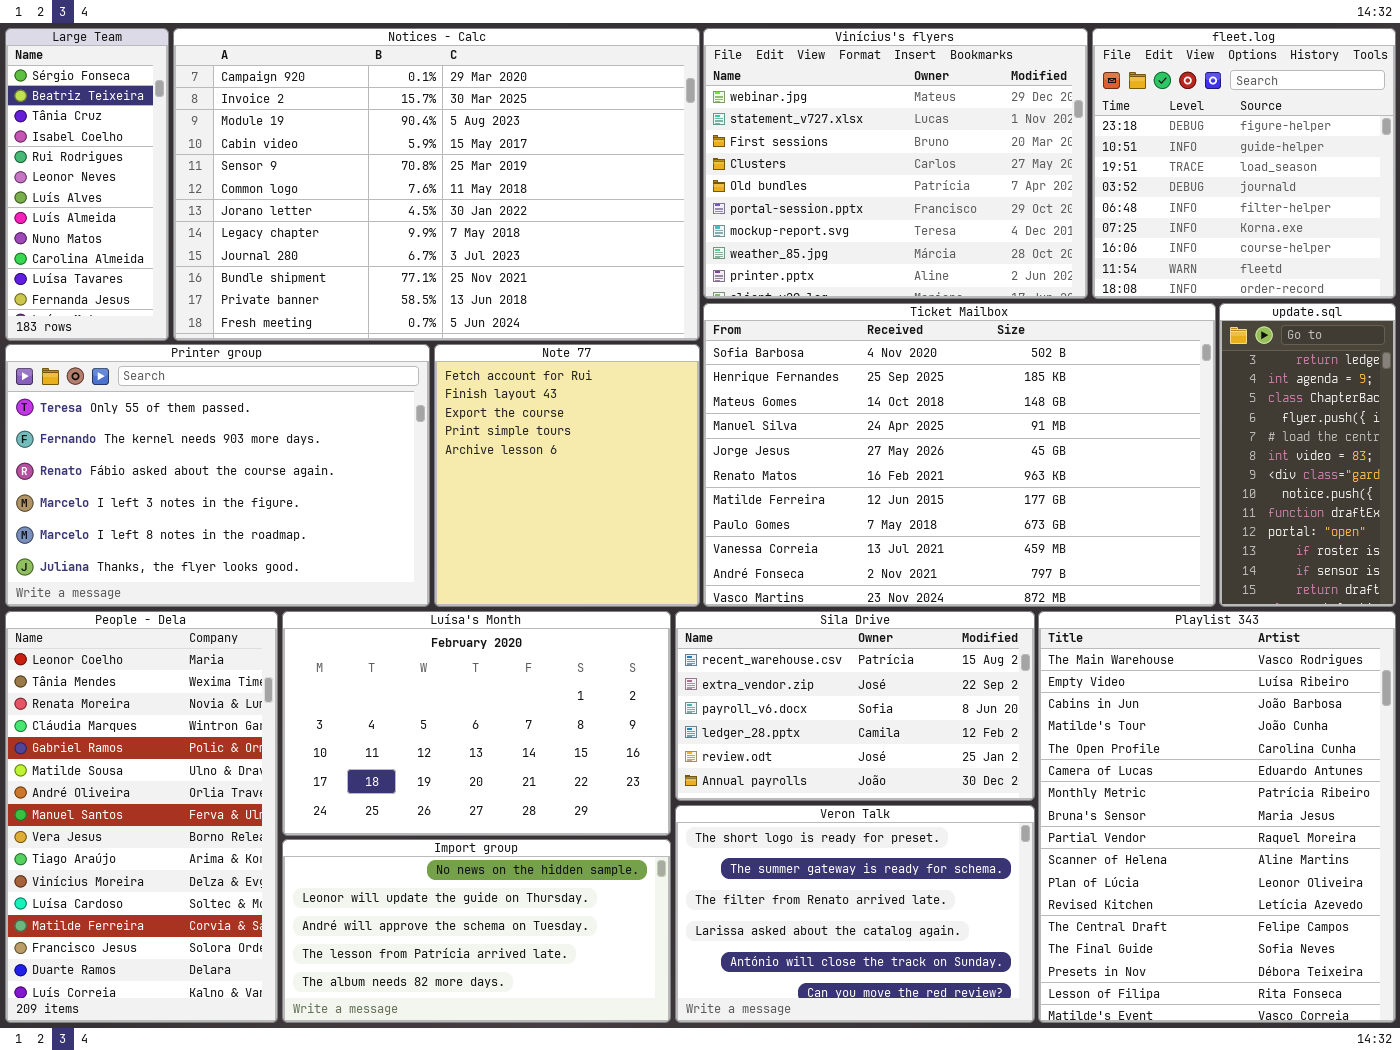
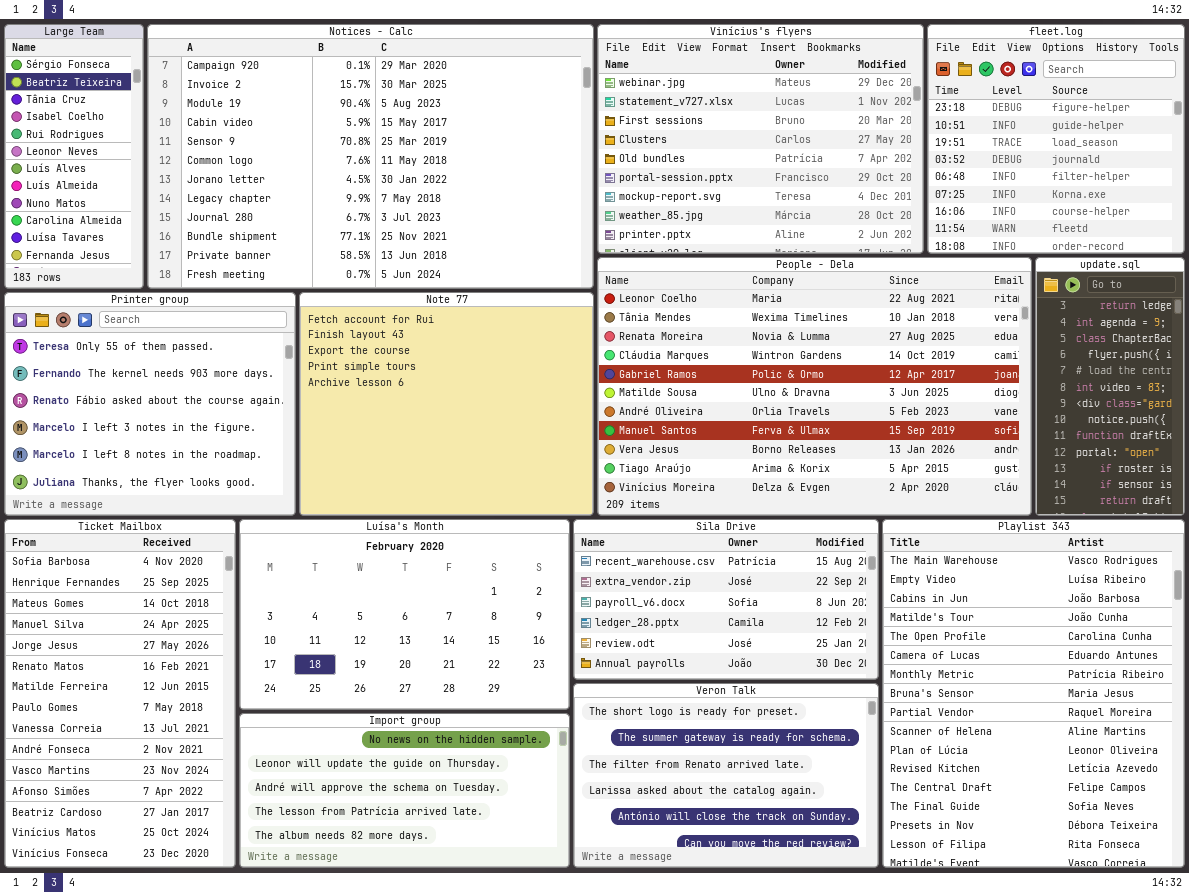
Ticket Mailbox: [703,303,1216,607] -> [4,519,236,868], moved, resized
Printer group: [5,344,430,607] -> [4,292,296,516], resized
Note 77: [434,344,700,607] -> [299,292,594,516], resized
People - Dela: [5,611,278,1023] -> [597,257,1032,516], moved, resized

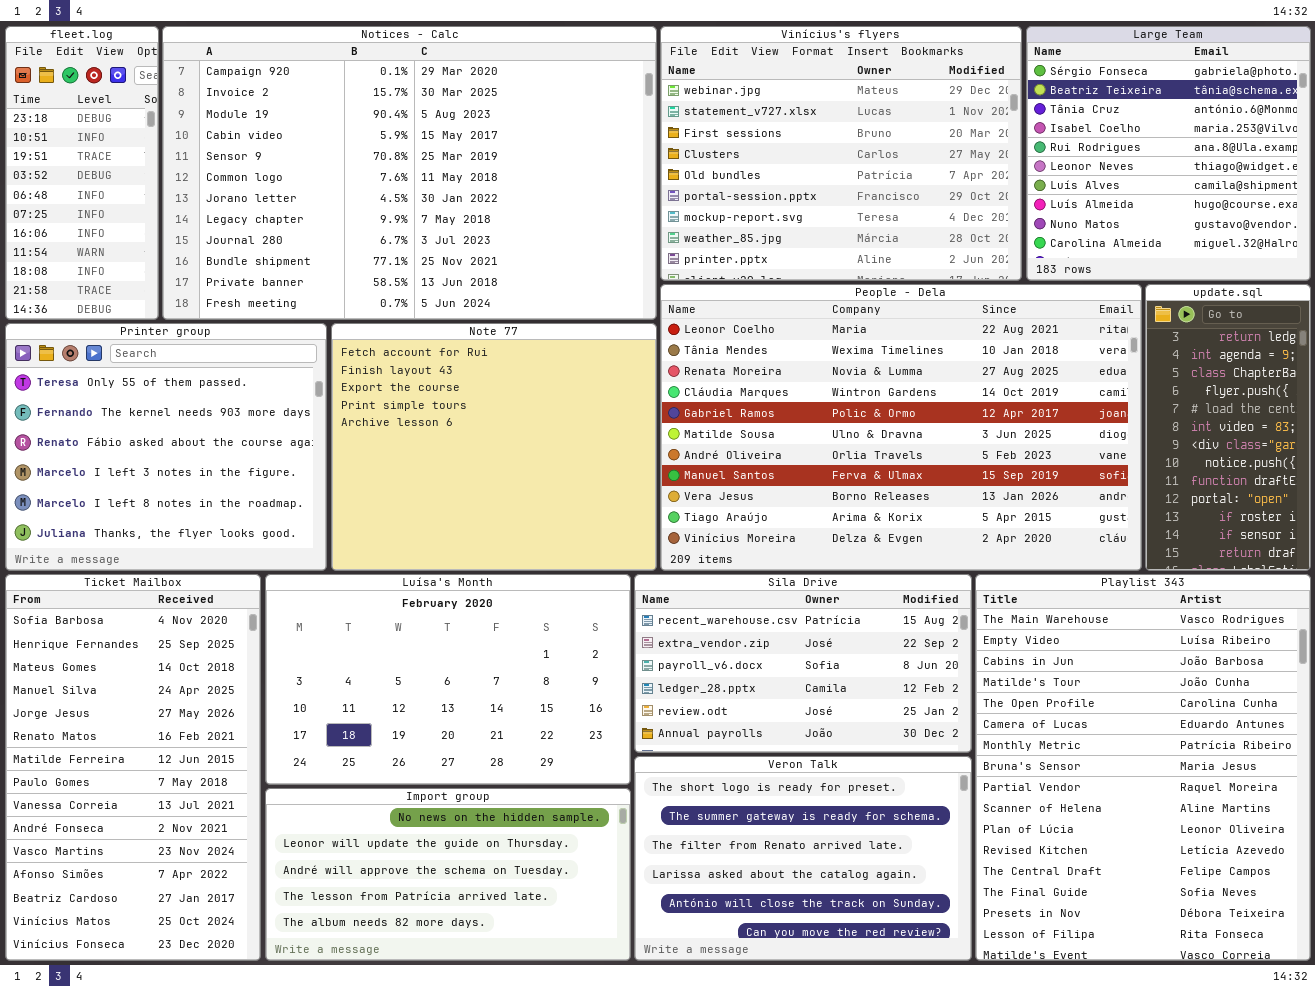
Large Team: [4,24,144,289] -> [1026,26,1311,281], moved, resized
fleet.log: [927,24,1185,254] -> [5,26,159,320], moved, resized

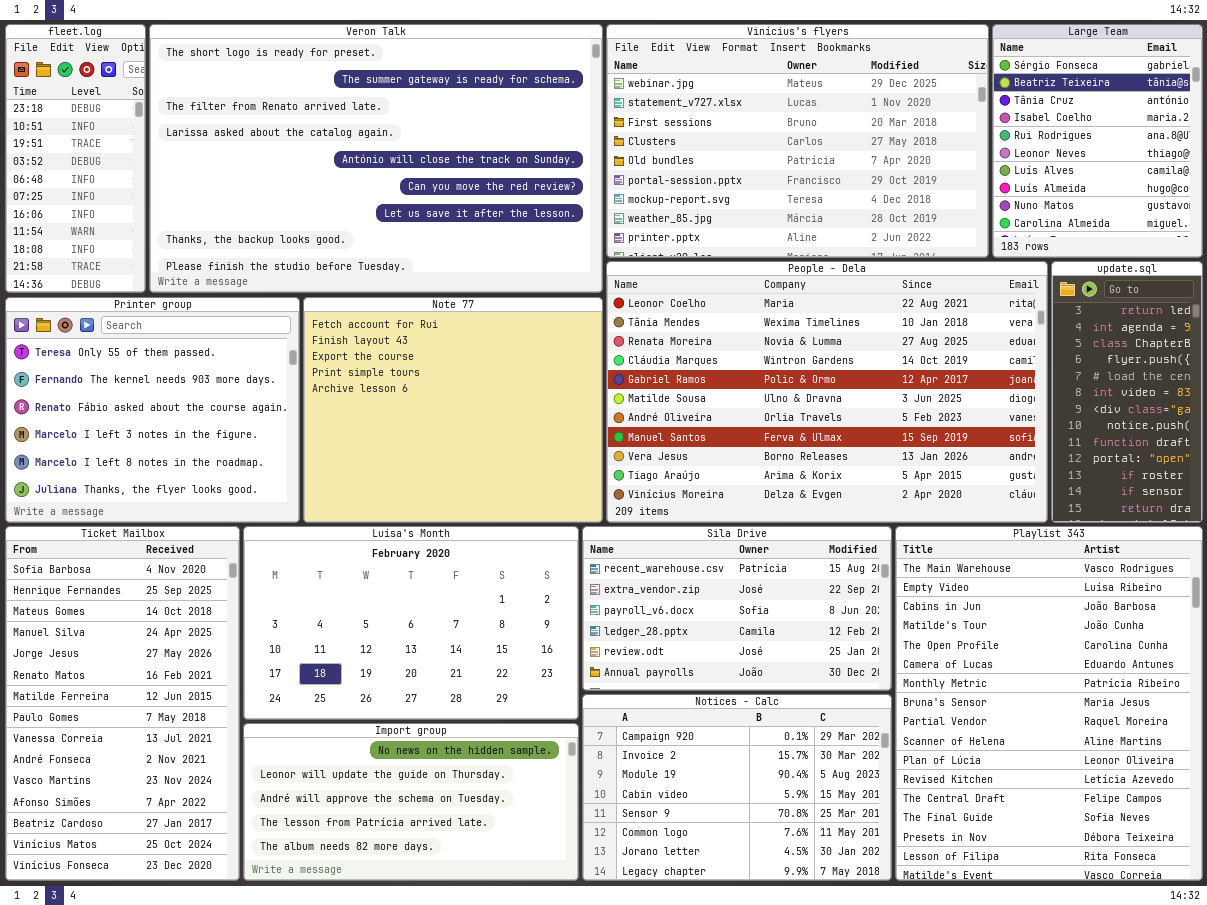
Notices - Calc: [162,26,657,320] -> [582,694,892,881], moved, resized
Vinícius's flyers: [660,26,1022,281] -> [606,24,989,258], resized
Large Team: [1026,26,1311,281] -> [992,24,1203,258], resized
Veron Talk: [634,756,972,961] -> [149,24,603,293], moved, resized

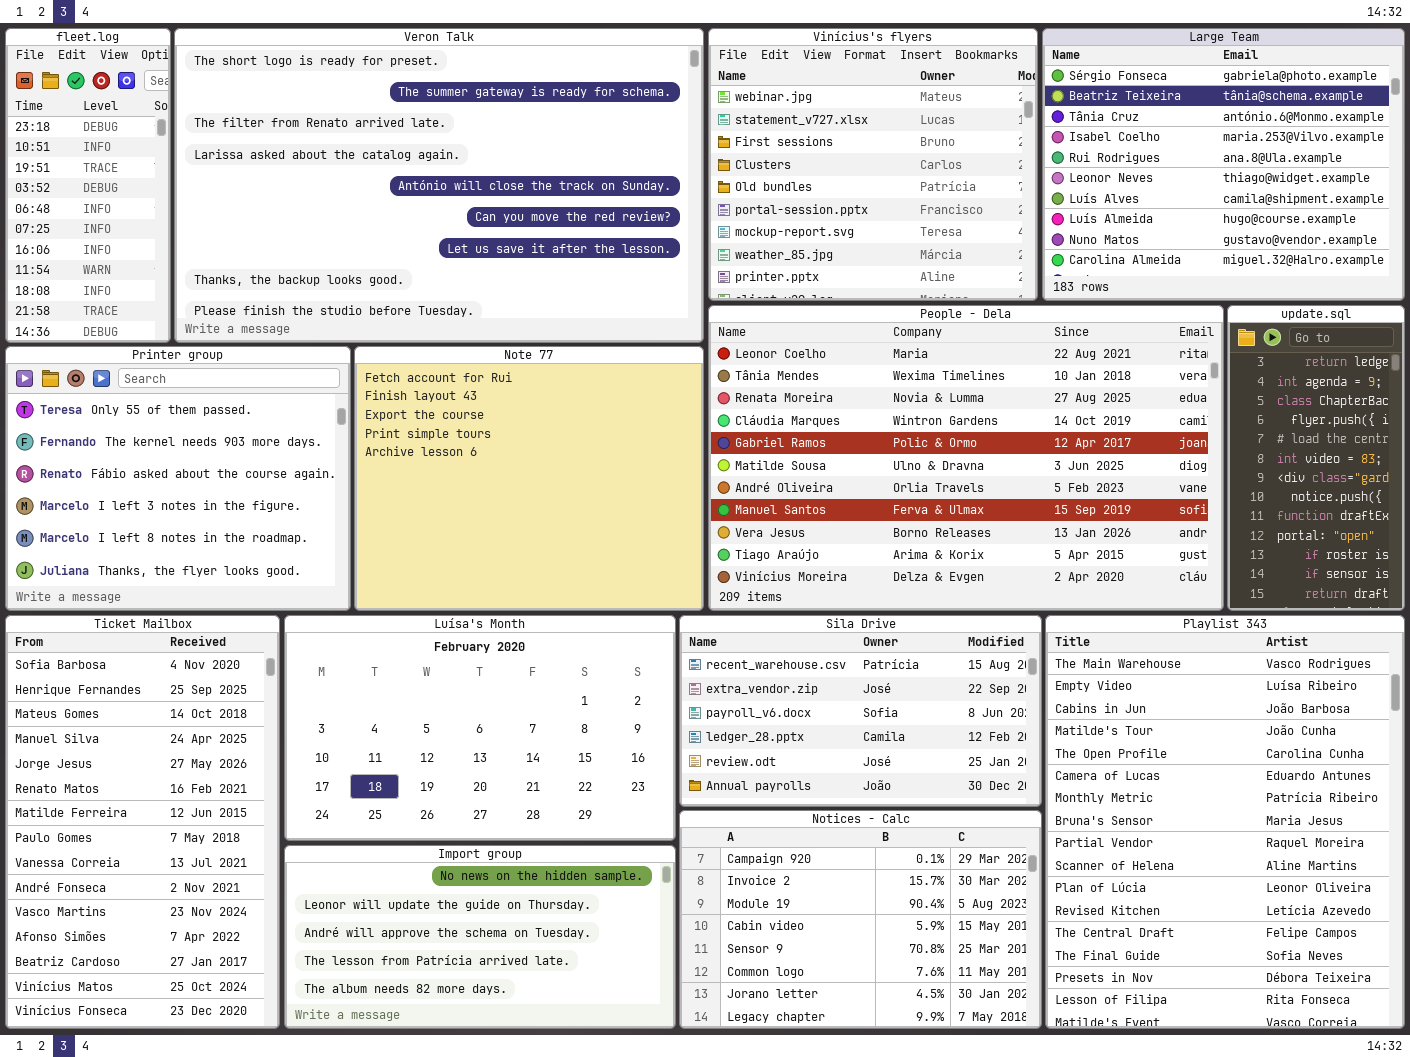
Vinícius's flyers: [606,24,989,258] -> [708,28,1038,301], resized
Large Team: [992,24,1203,258] -> [1042,28,1405,301], resized

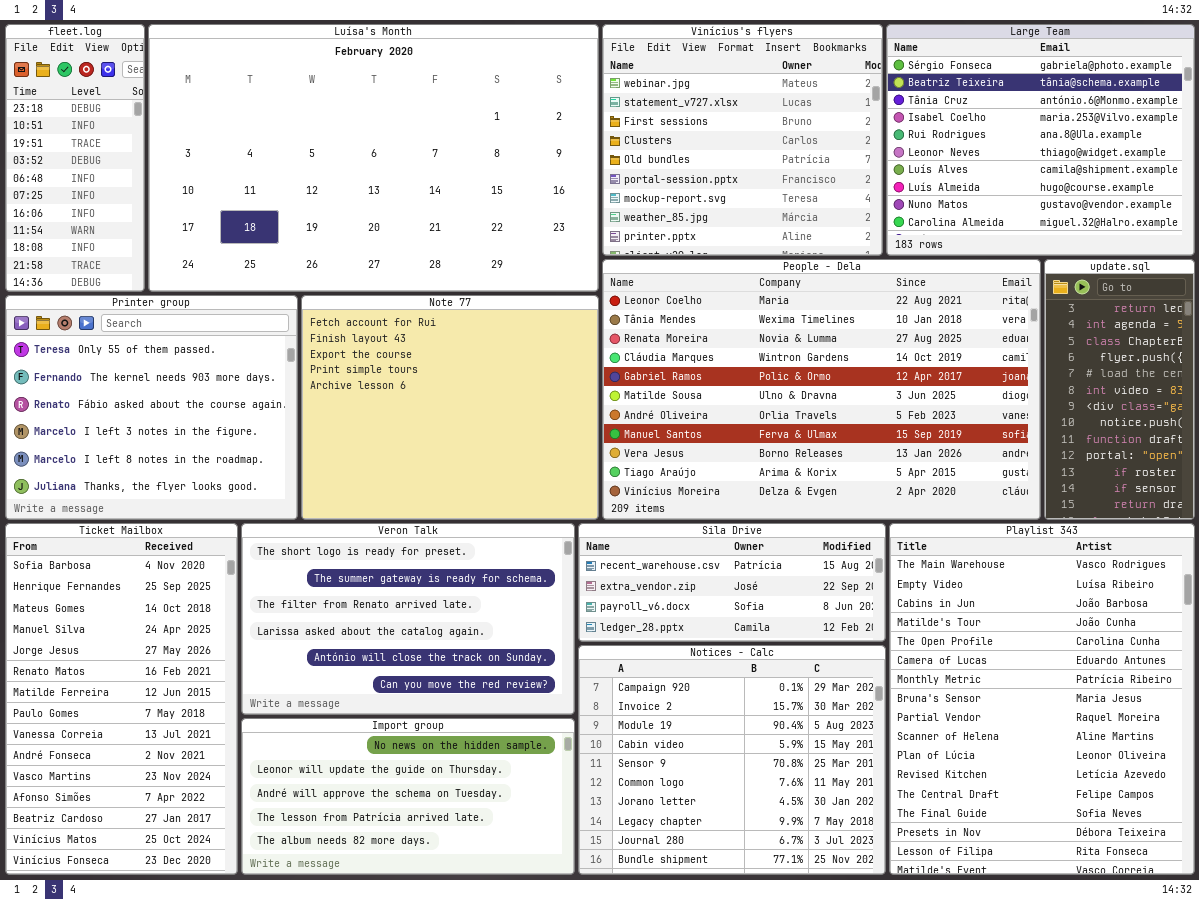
Veron Talk: [174,28,704,343] -> [241,523,575,715], moved, resized
Luísa's Month: [284,615,676,841] -> [148,24,599,292], moved, resized
Sila Drive: [679,615,1042,807] -> [578,523,886,642], resized
Notices - Calc: [679,810,1042,1029] -> [578,645,886,875], resized

